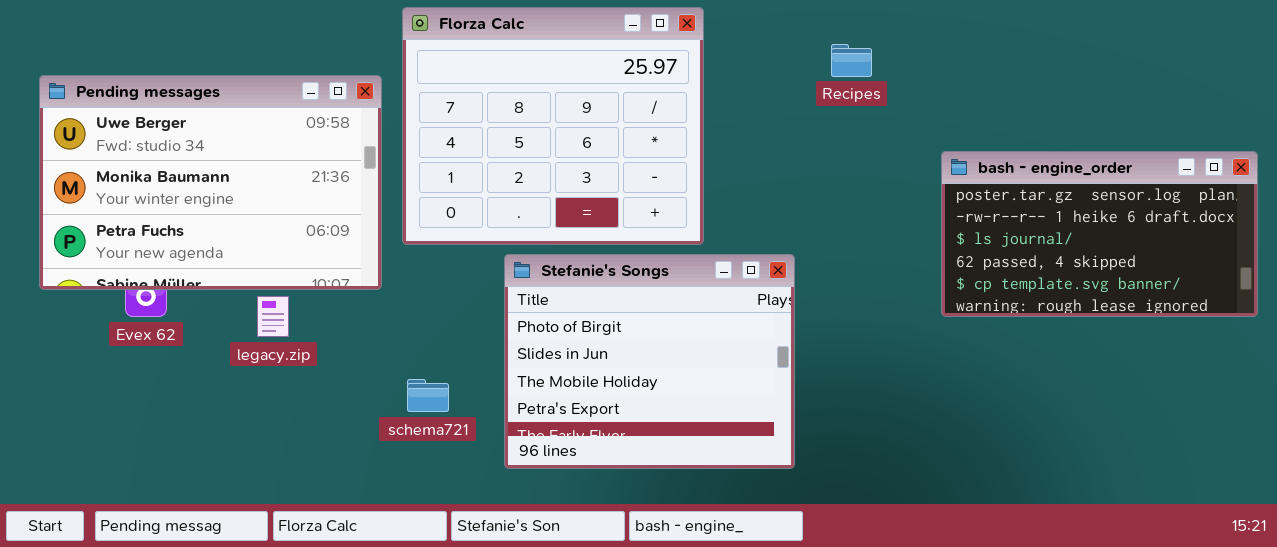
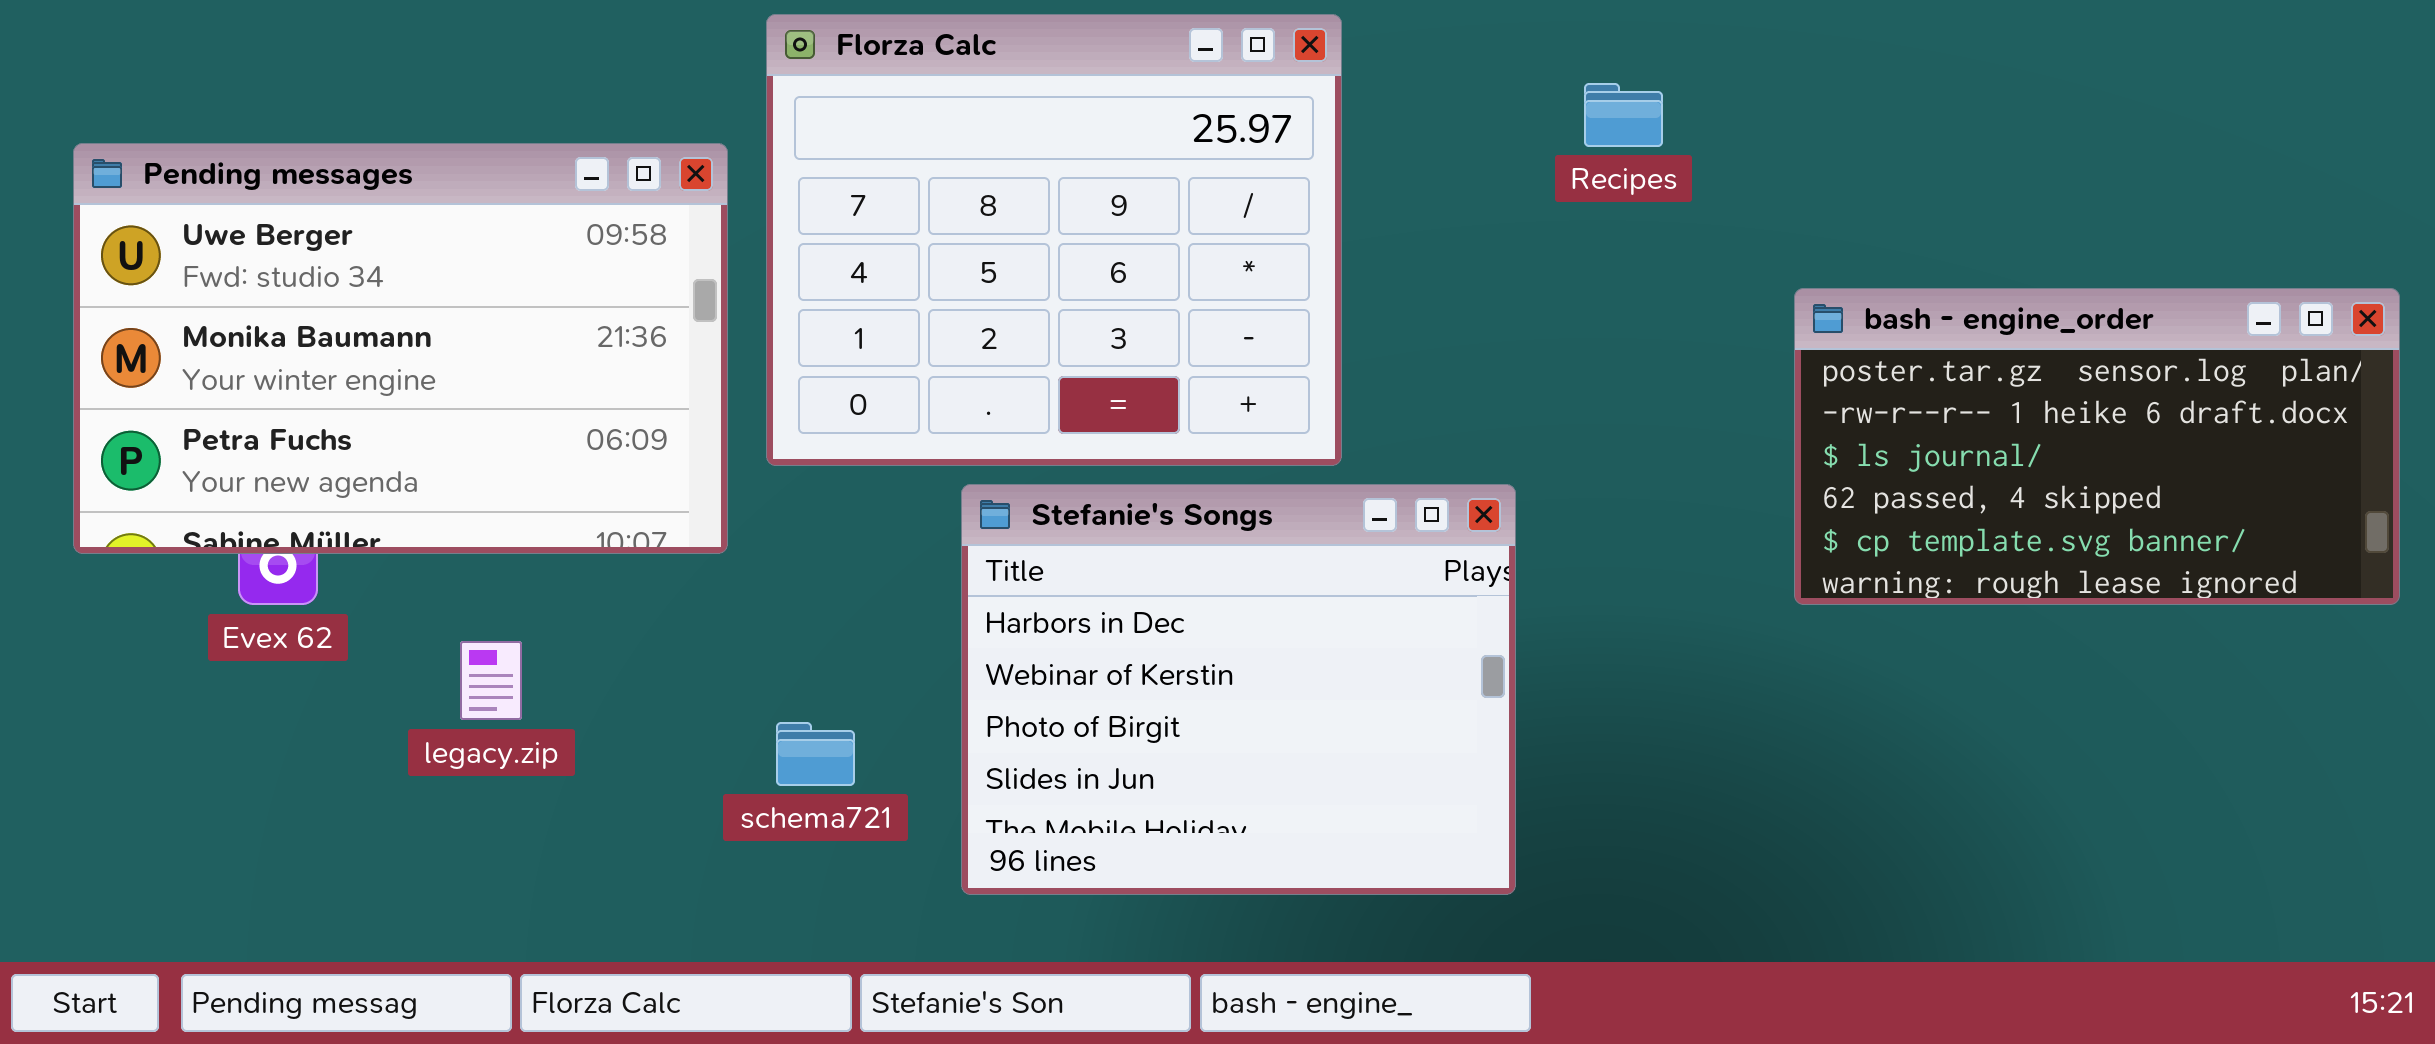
Stefanie's Songs: [504,254,795,469] -> [961,484,1516,895], scrolled up 2 rows
legacy.zip: [257,296,289,337] -> [460,641,522,720], moved

